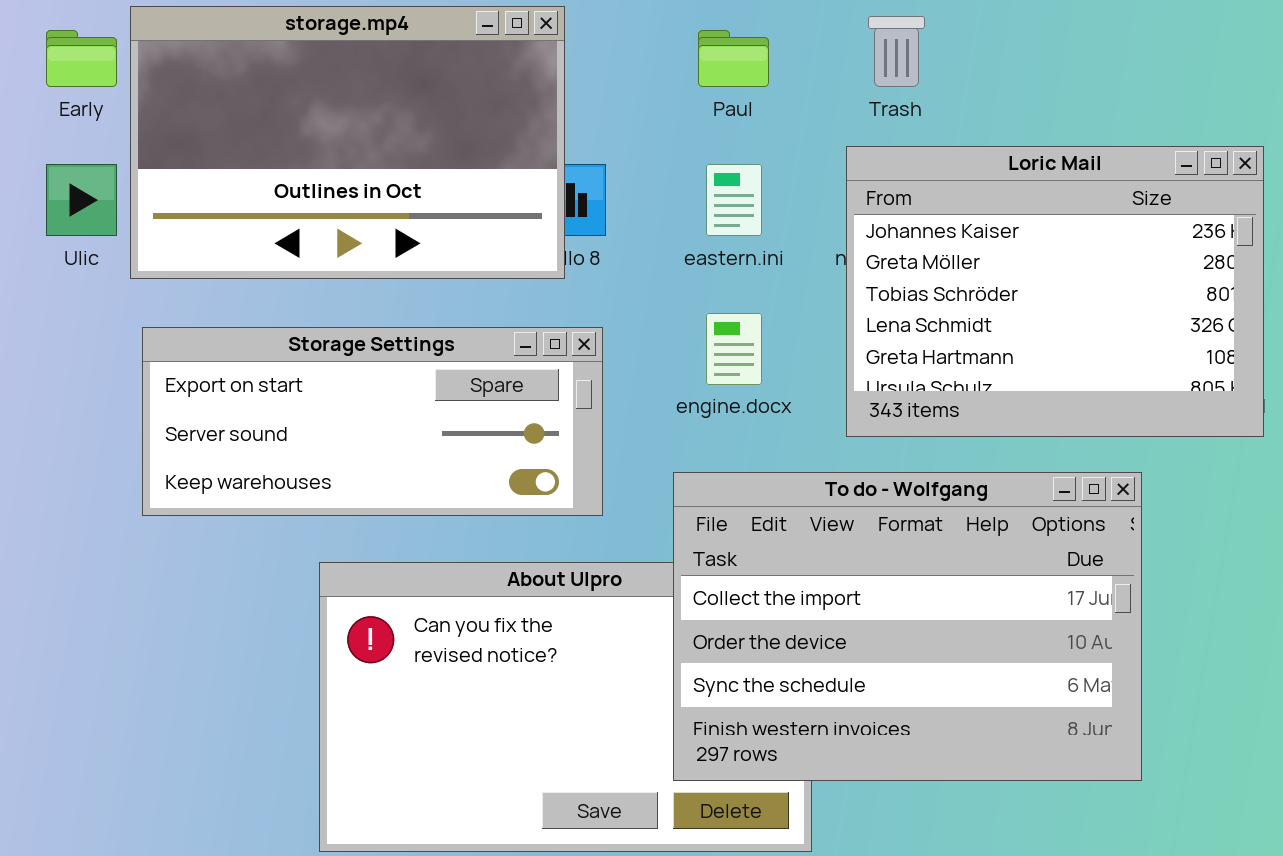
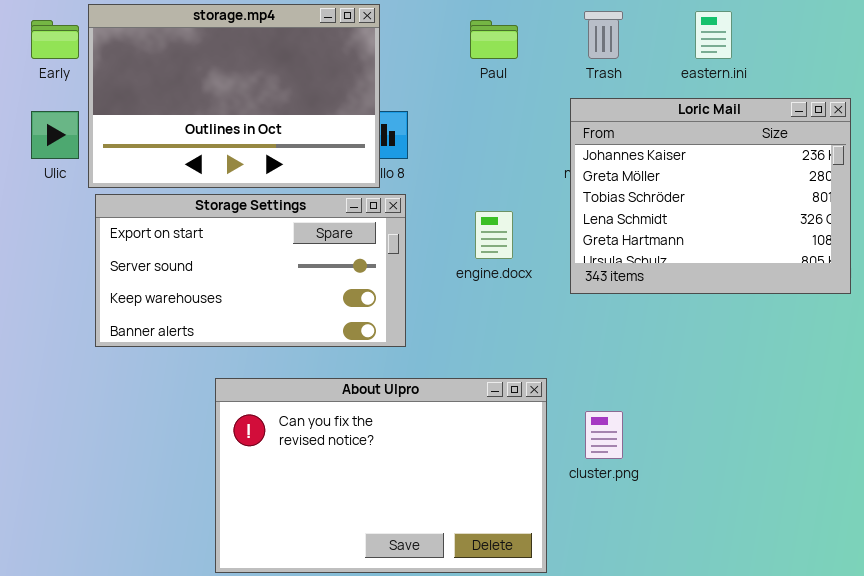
eastern.ini: [706,164,762,236] -> [695,11,732,59], moved
Storage Settings: [142,327,603,516] -> [95,194,406,347], resized
To do - Wolfgang: [673,472,1142,781] -> none, closed

